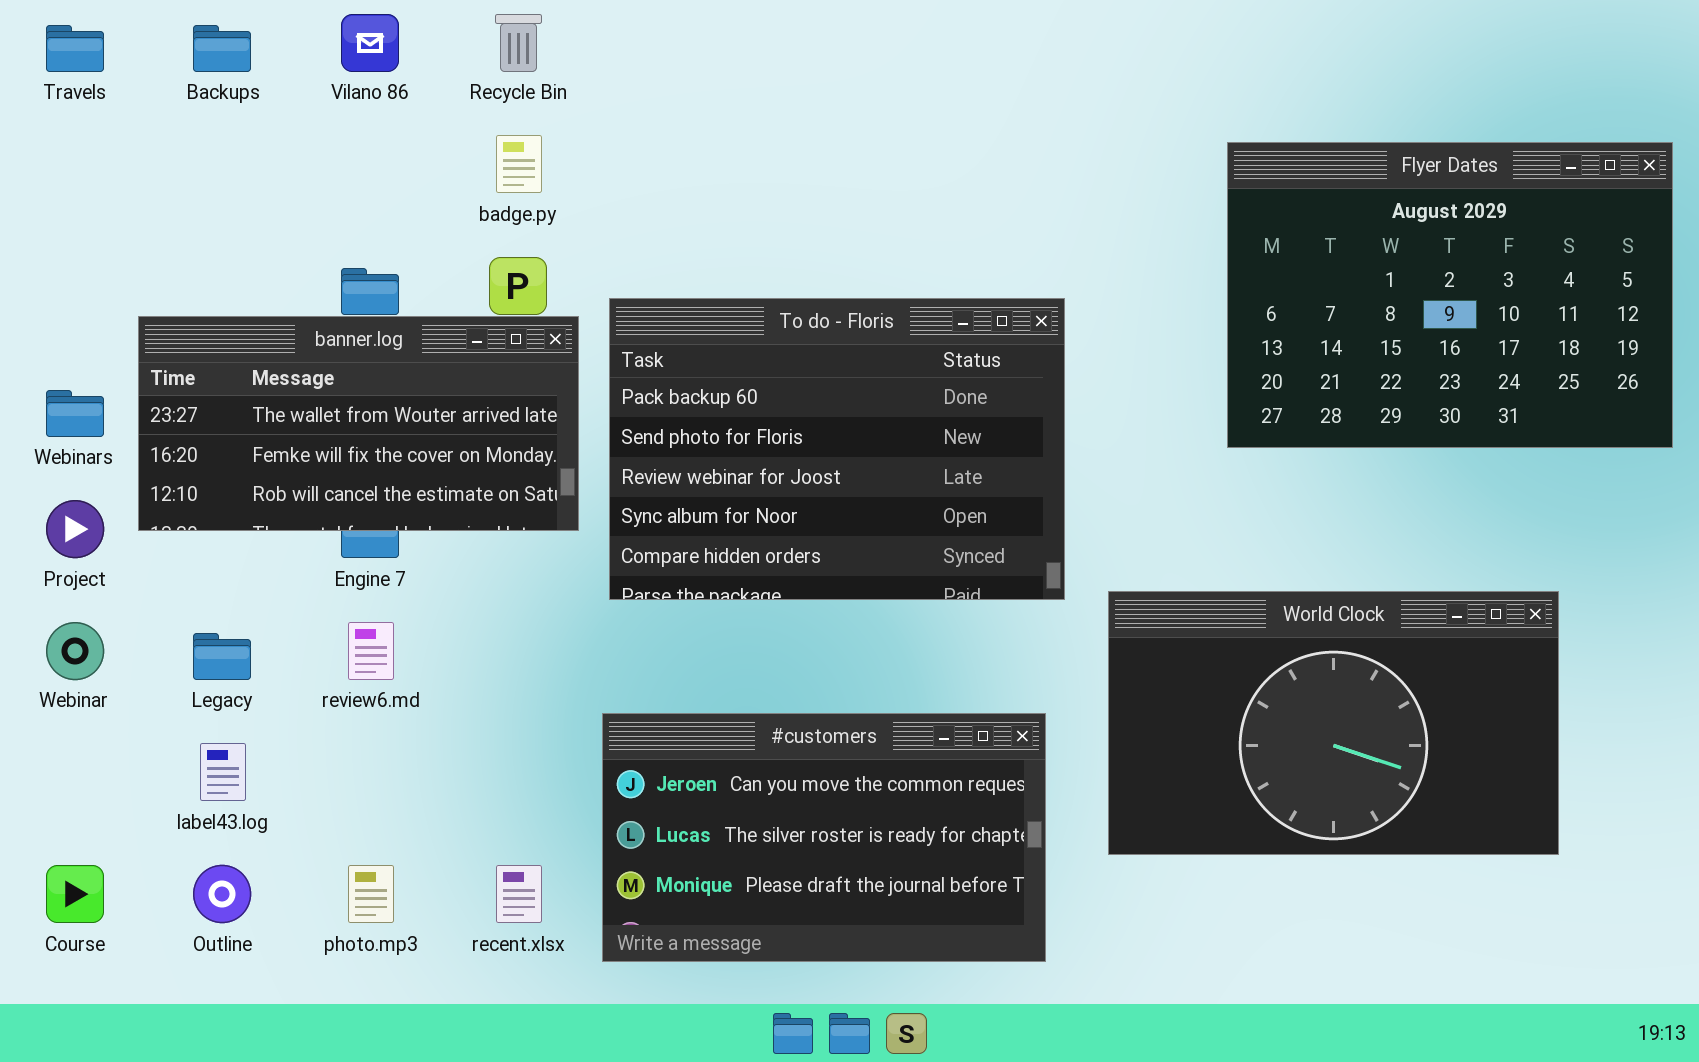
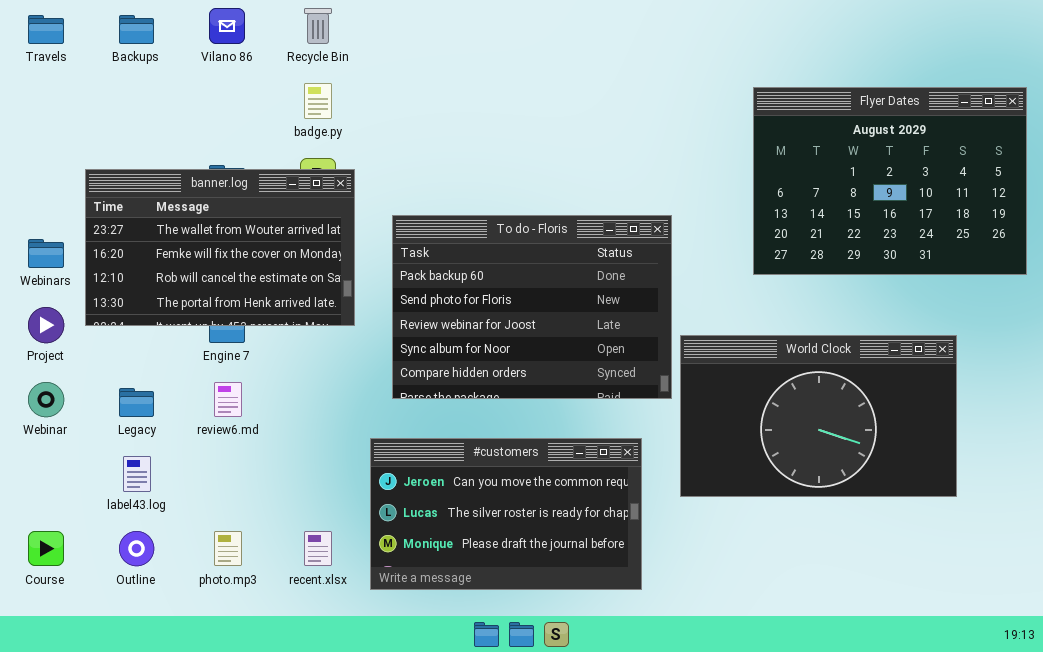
To do - Floris: [609,298,1065,600] -> [392,215,672,399], moved
banner.log: [138,316,579,531] -> [85,169,355,326], resized
World Clock: [1108,591,1559,855] -> [680,335,957,497], moved

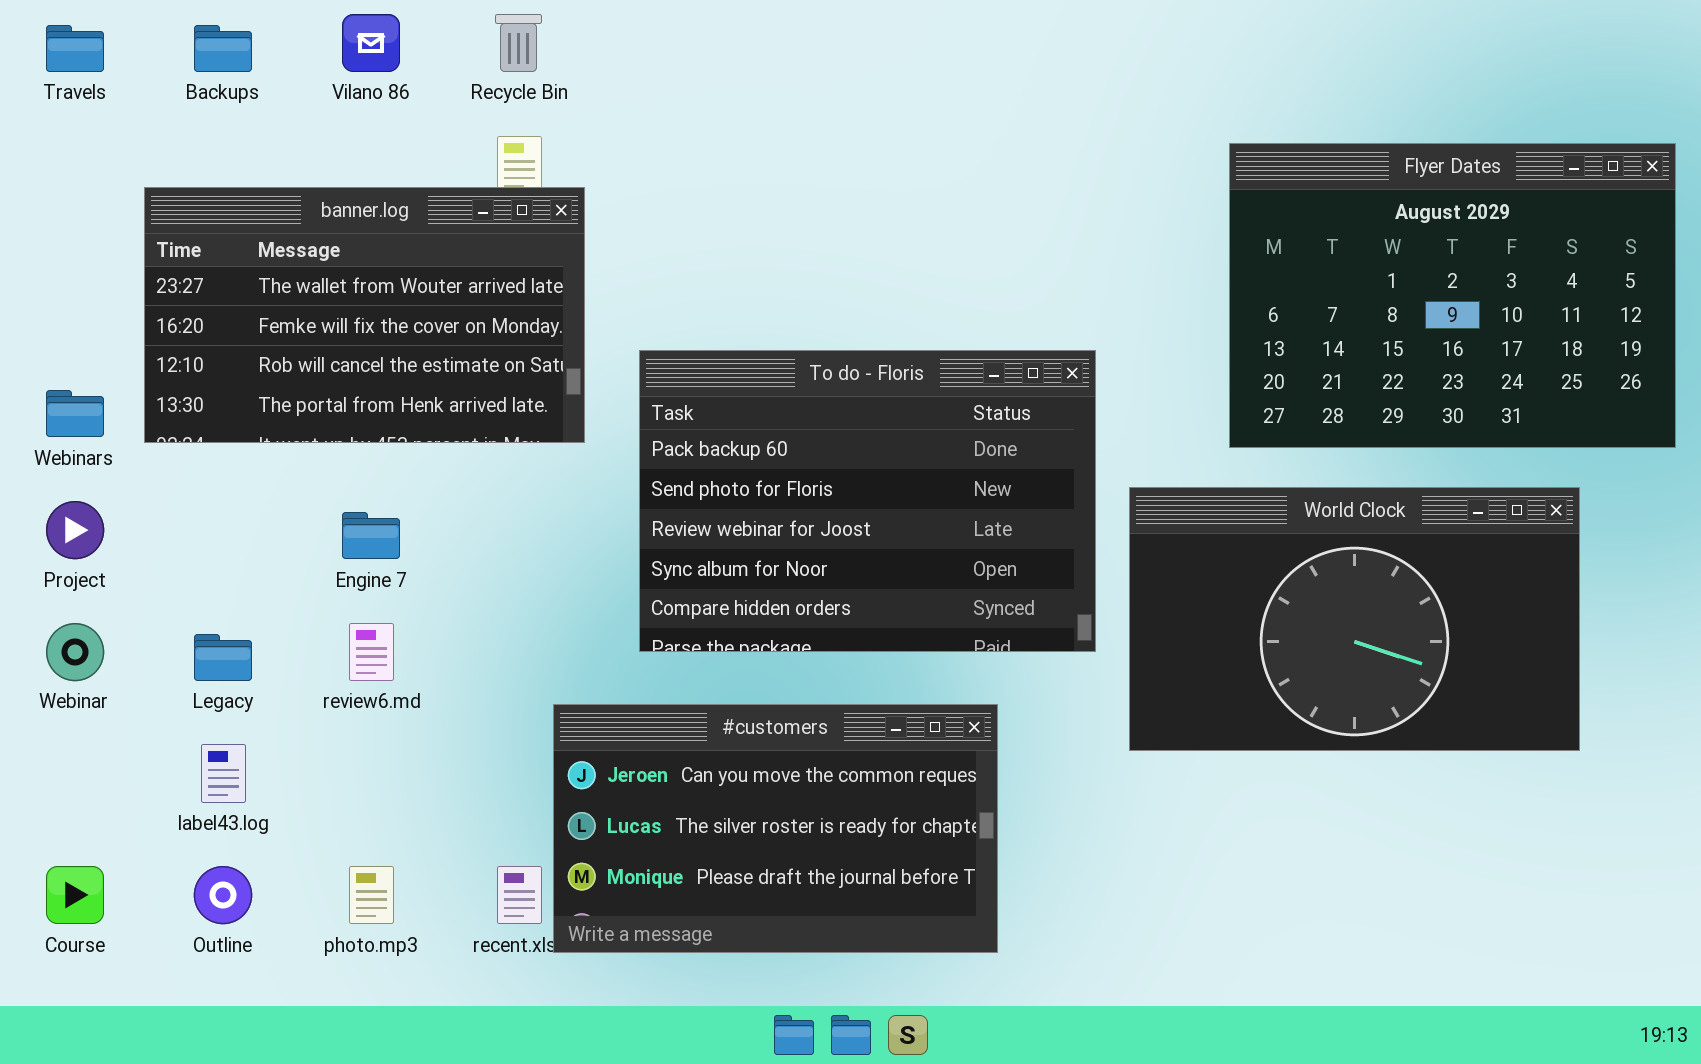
banner.log: [85,169,355,326] -> [144,187,585,443], moved
World Clock: [680,335,957,497] -> [1129,487,1580,751], moved
#customers: [370,438,642,590] -> [553,704,998,953], moved

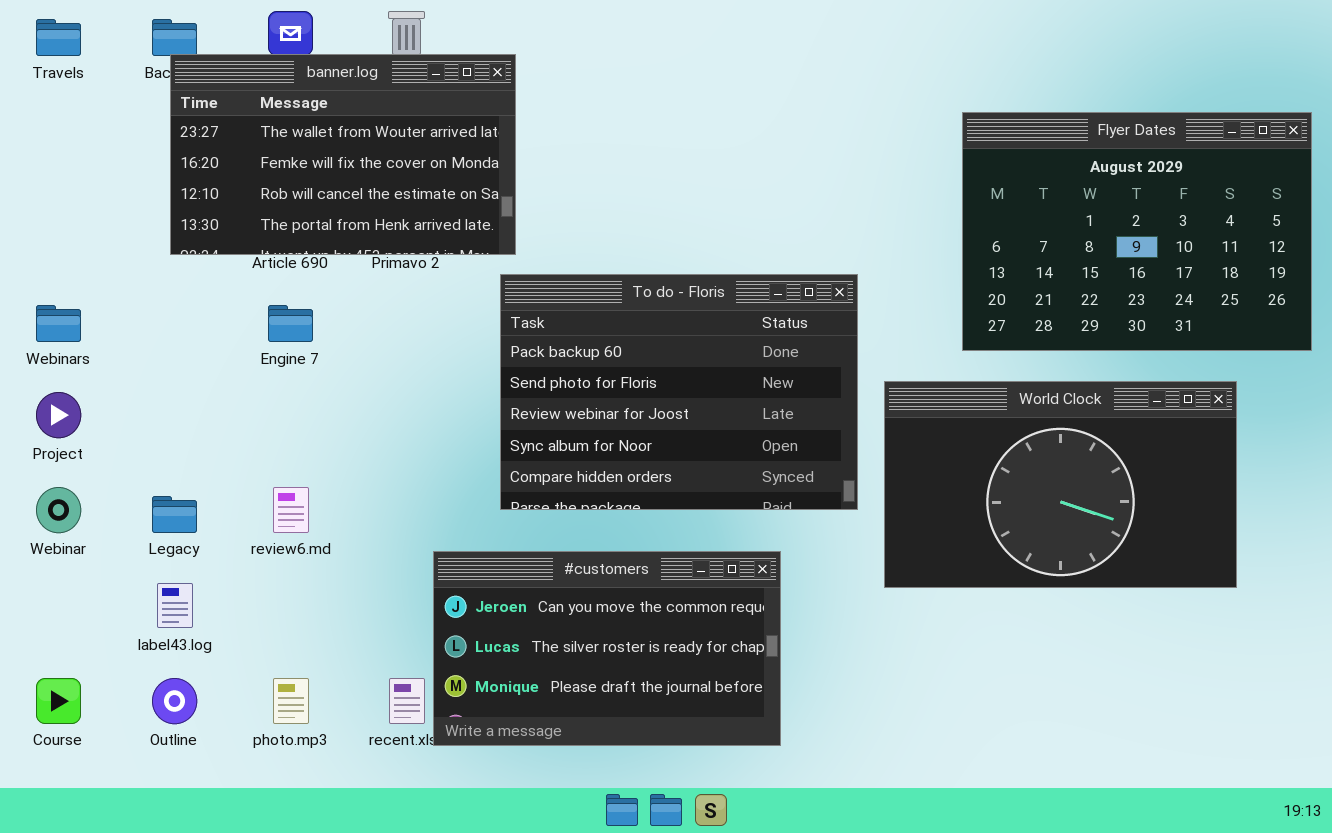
banner.log: [144,187,585,443] -> [170,54,516,255], moved
Engine 7: [342,512,400,559] -> [268,305,313,342], moved

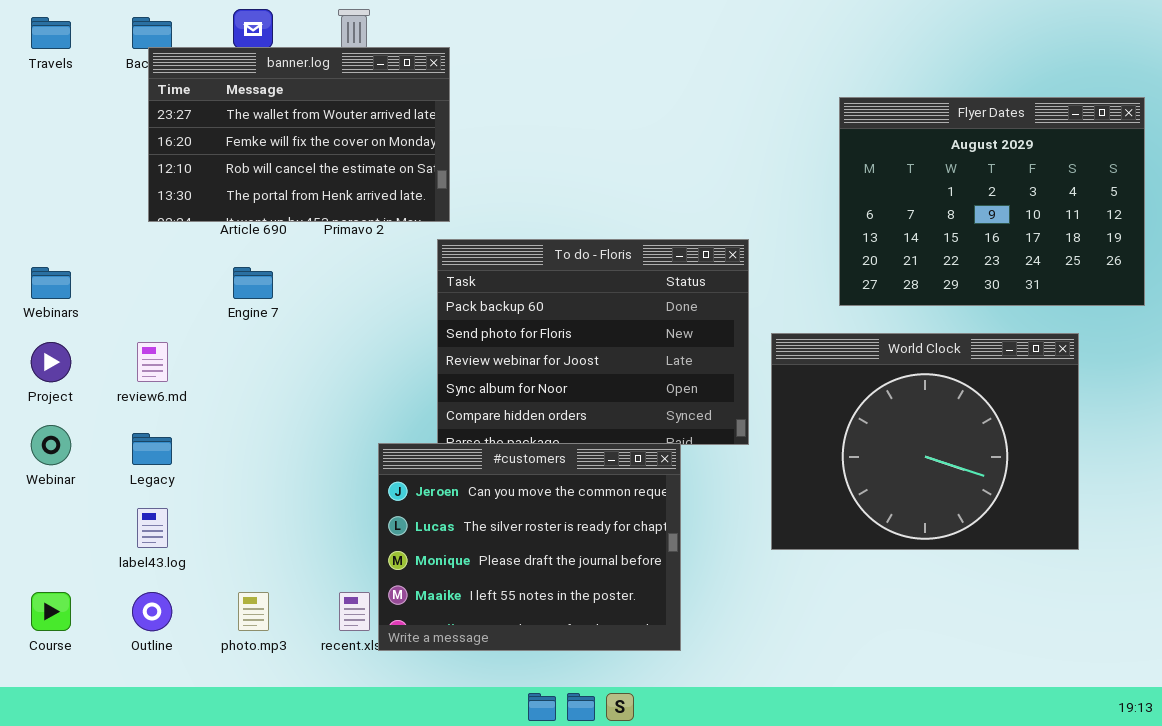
World Clock: [884,381,1237,588] -> [771,333,1079,550], resized
review6.md: [273,487,309,533] -> [137,342,168,382], moved
#customers: [433,551,781,746] -> [378,443,681,651], resized

